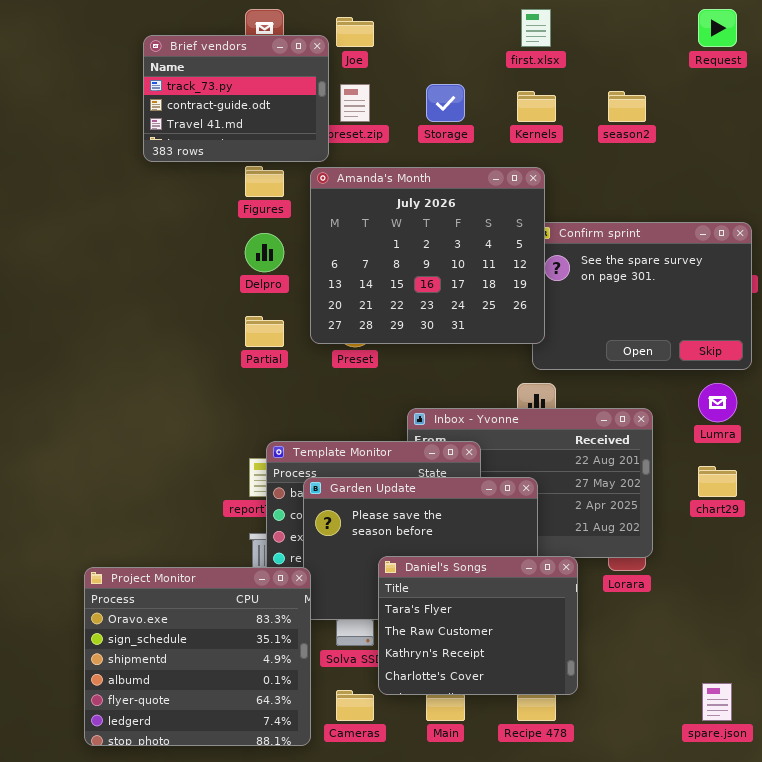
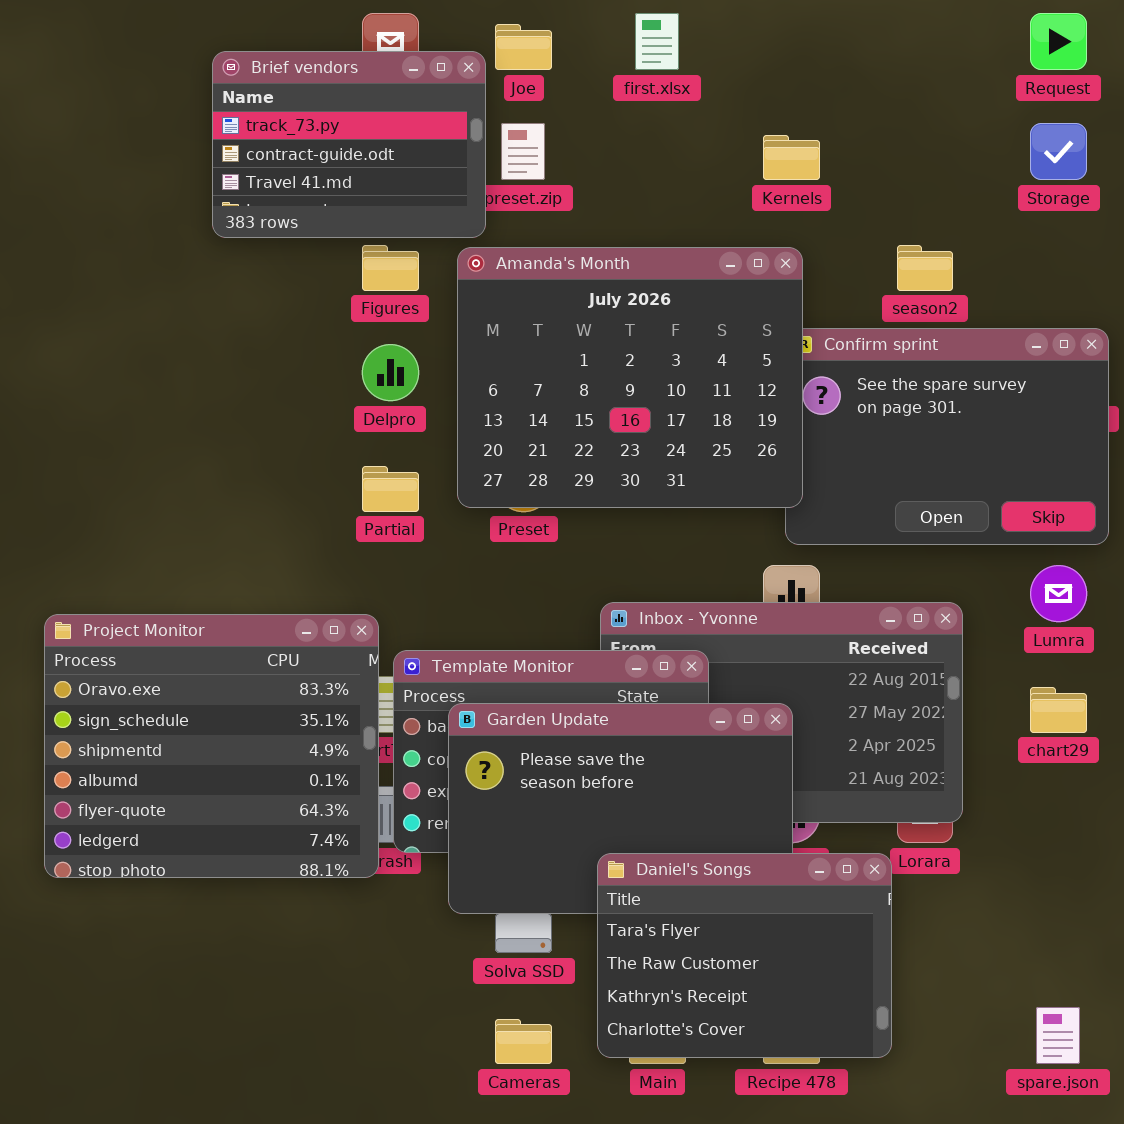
first.xlsx: [521,9,551,47] -> [635,13,679,70], moved
Storage: [426,84,465,122] -> [1030,123,1087,180], moved
season2: [608,91,646,122] -> [897,245,953,291], moved
Daniel's Songs: [378,556,578,695] -> [597,853,892,1058], moved
Project Monitor: [84,567,311,746] -> [44,614,379,878], moved

